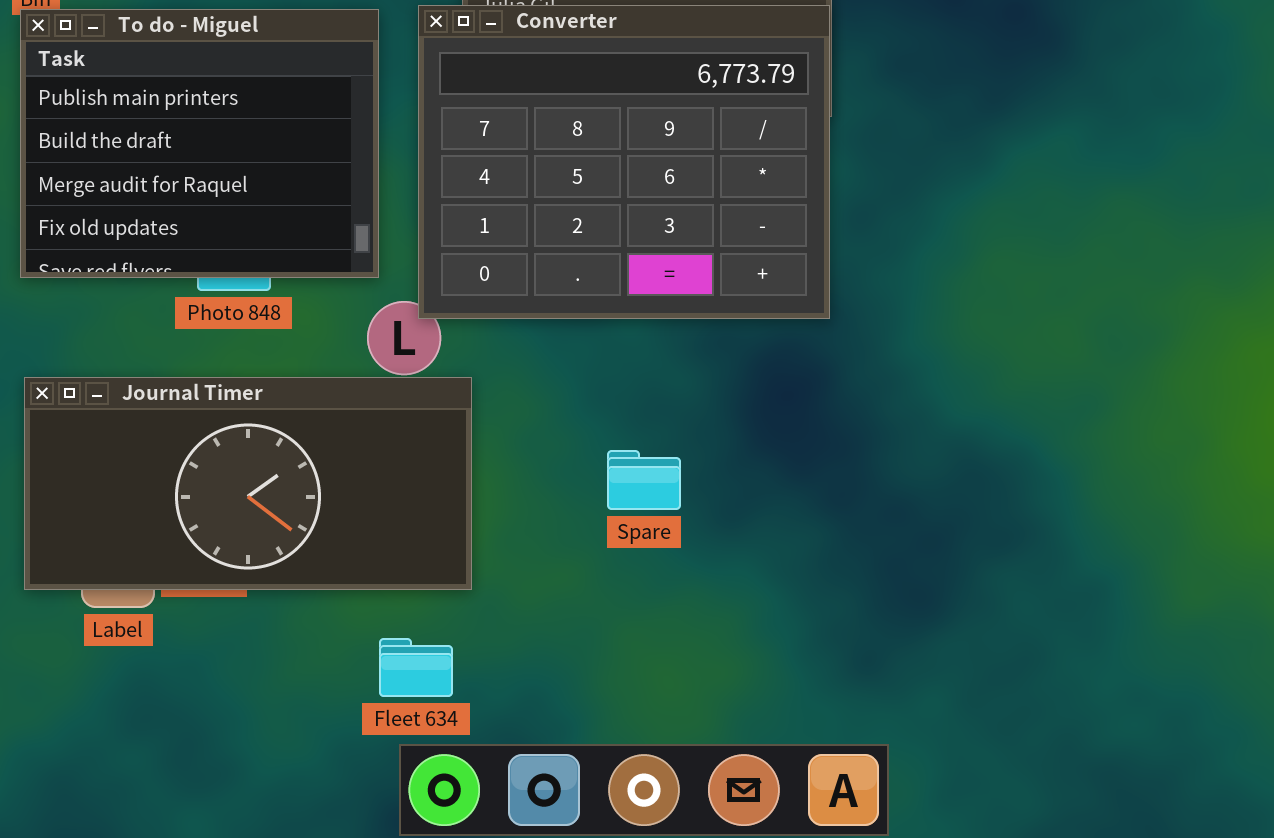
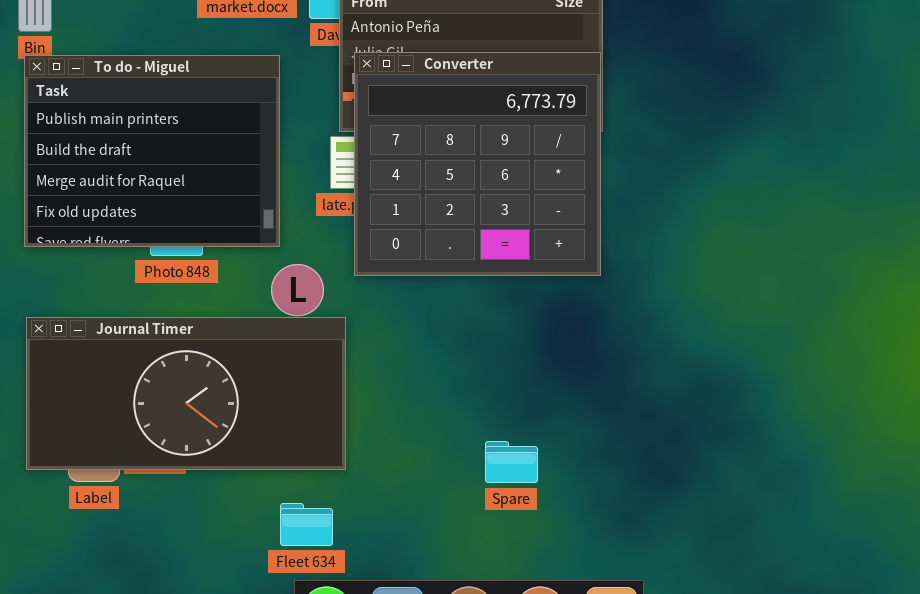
Converter: [418,5,830,319] -> [354,52,601,276], resized
Spare: [607,450,681,510] -> [485,441,538,483], moved

